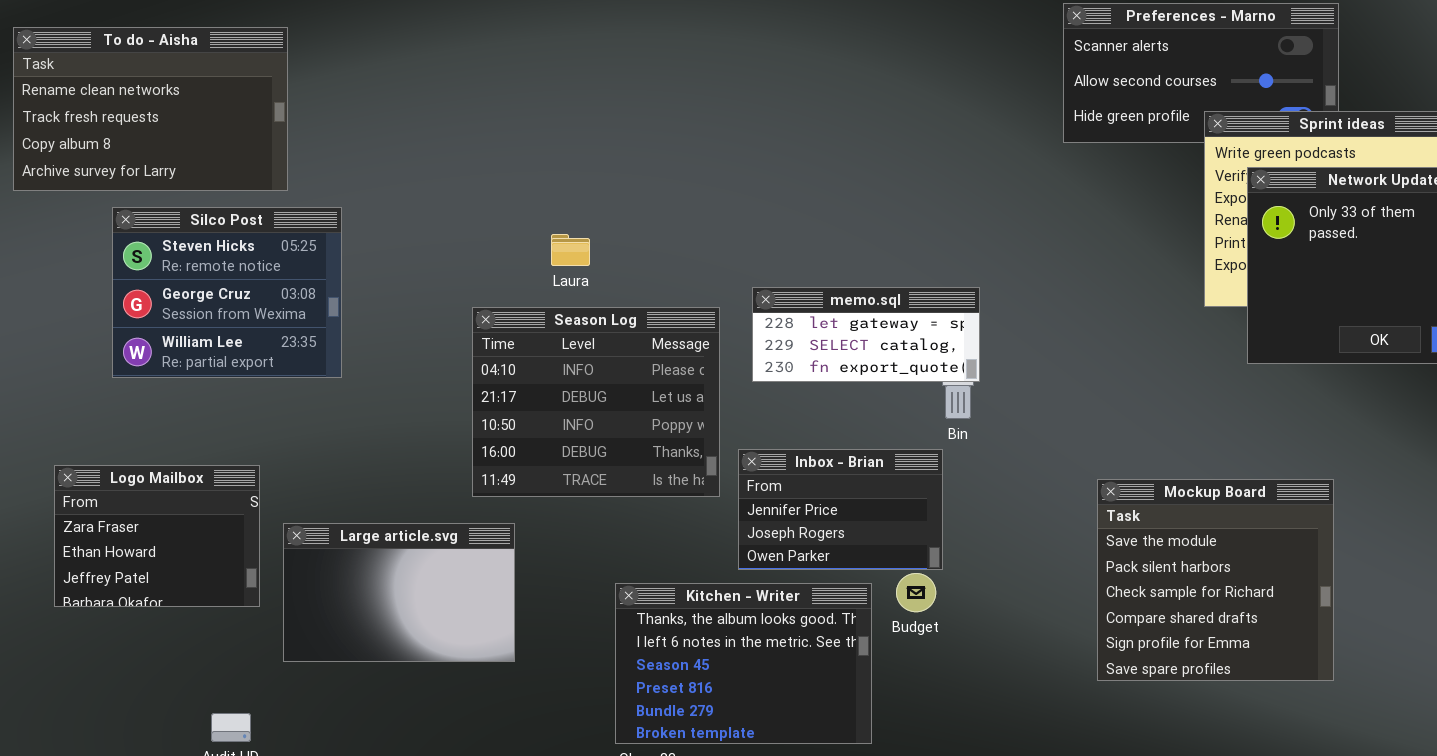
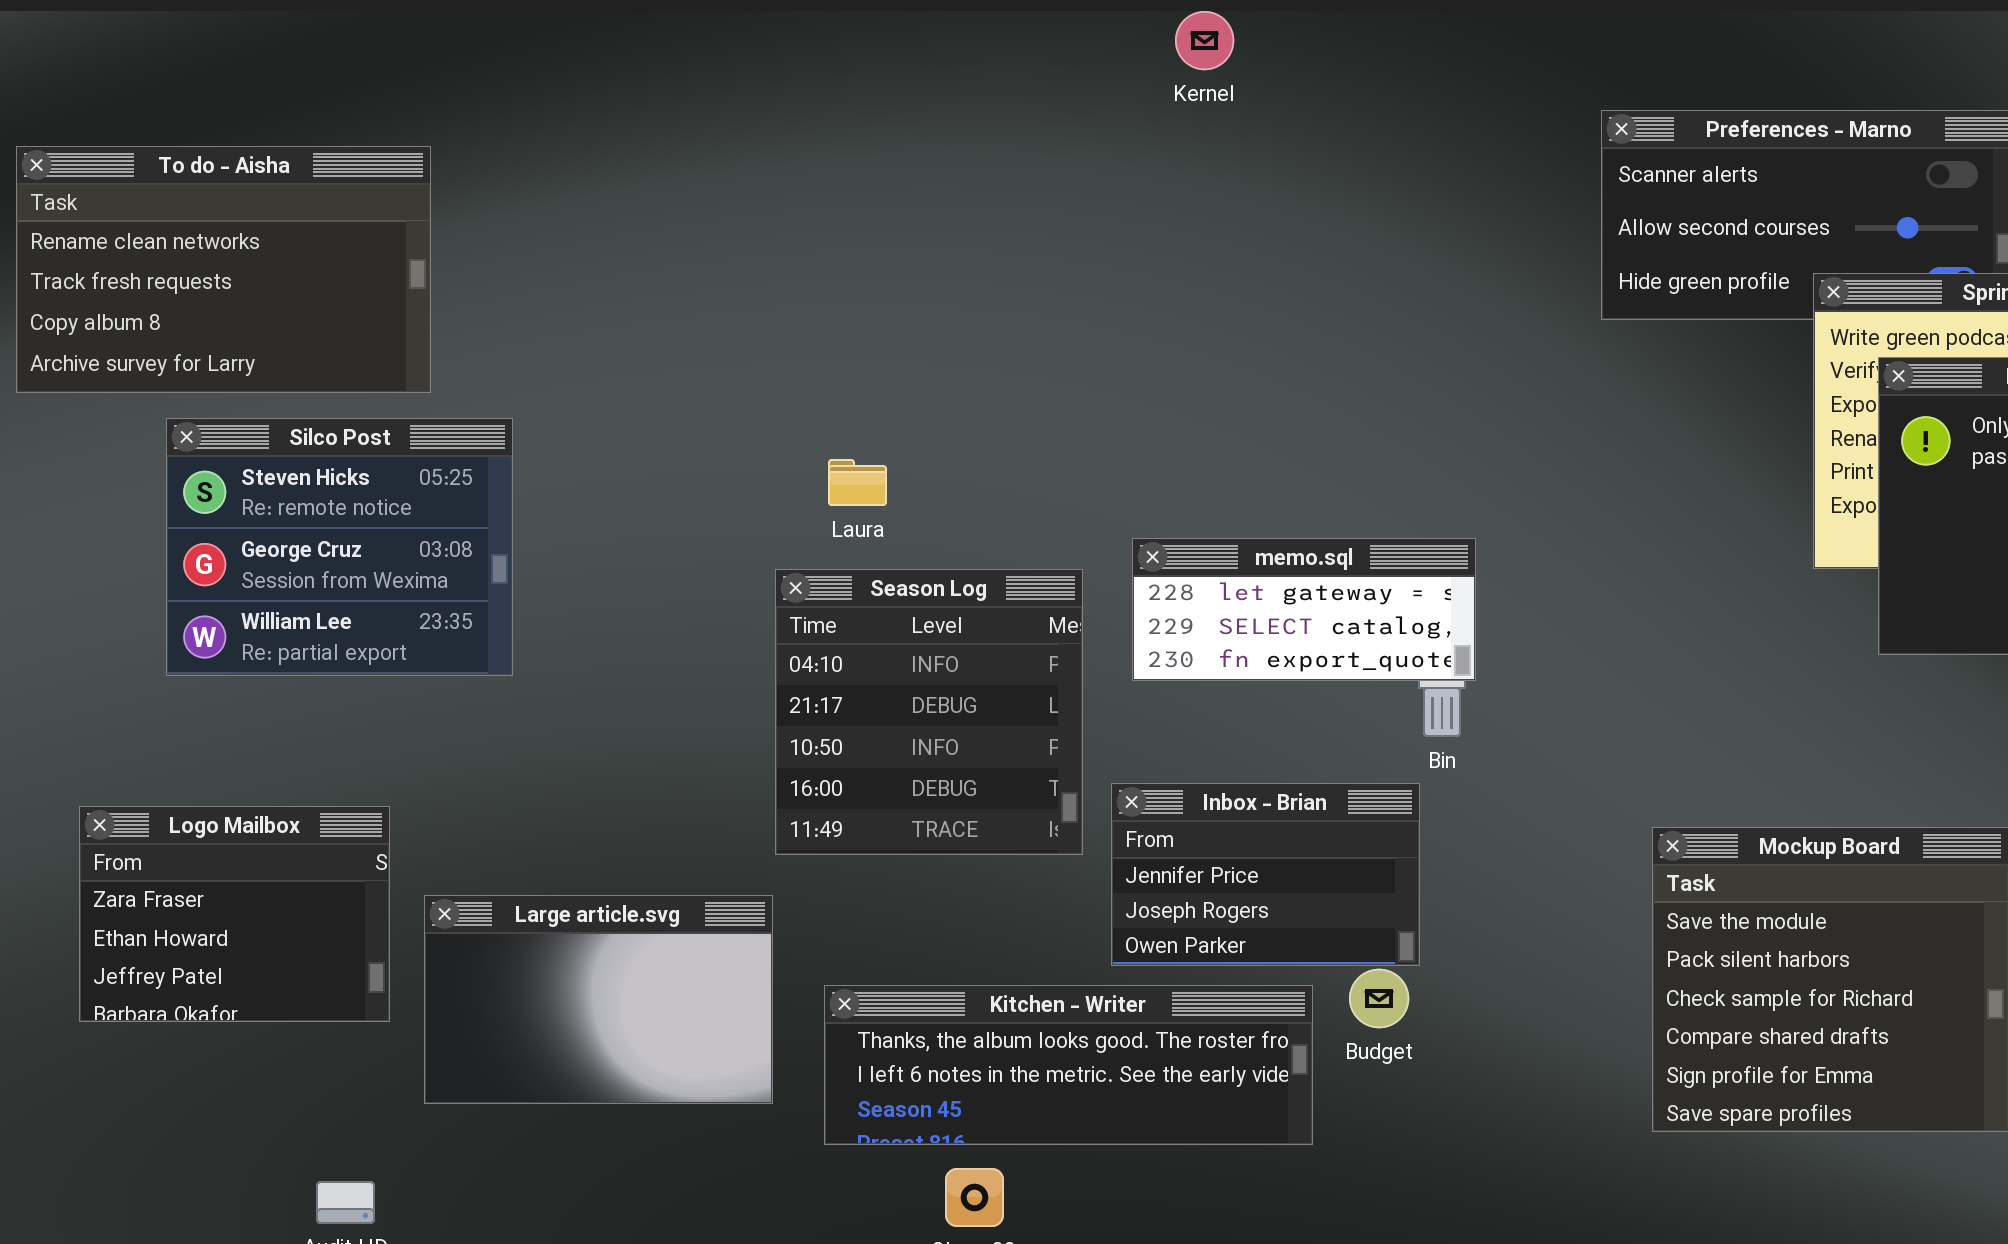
Season Log: [472,307,720,497] -> [775,569,1083,855], resized
Kitchen - Writer: [615,583,872,744] -> [824,985,1313,1145], resized

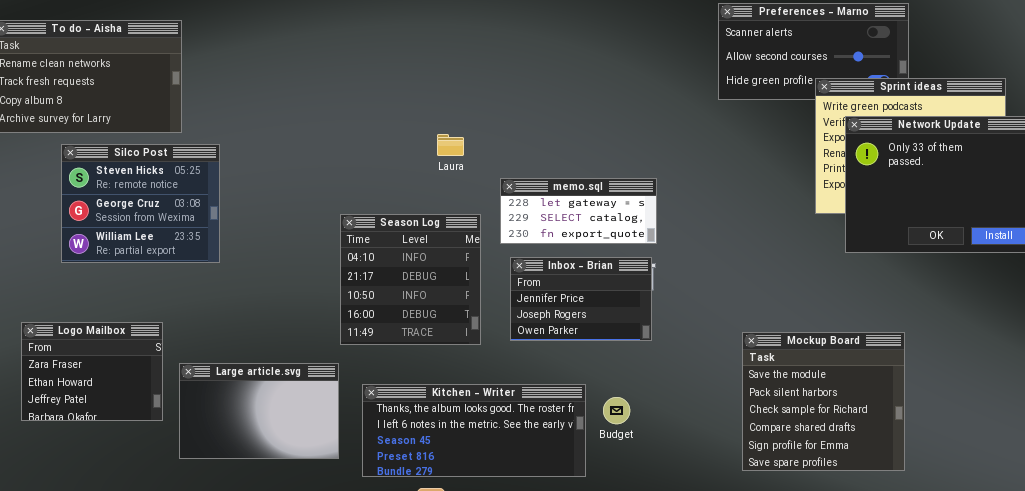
Laura: [828,459,887,506] -> [437,134,464,156], moved
memo.sql: [1132,538,1476,681] -> [500,178,657,244], moved
Inbox - Brian: [1111,783,1420,966] -> [510,257,652,341], moved
Kitchen - Writer: [824,985,1313,1145] -> [362,384,586,477], resized

